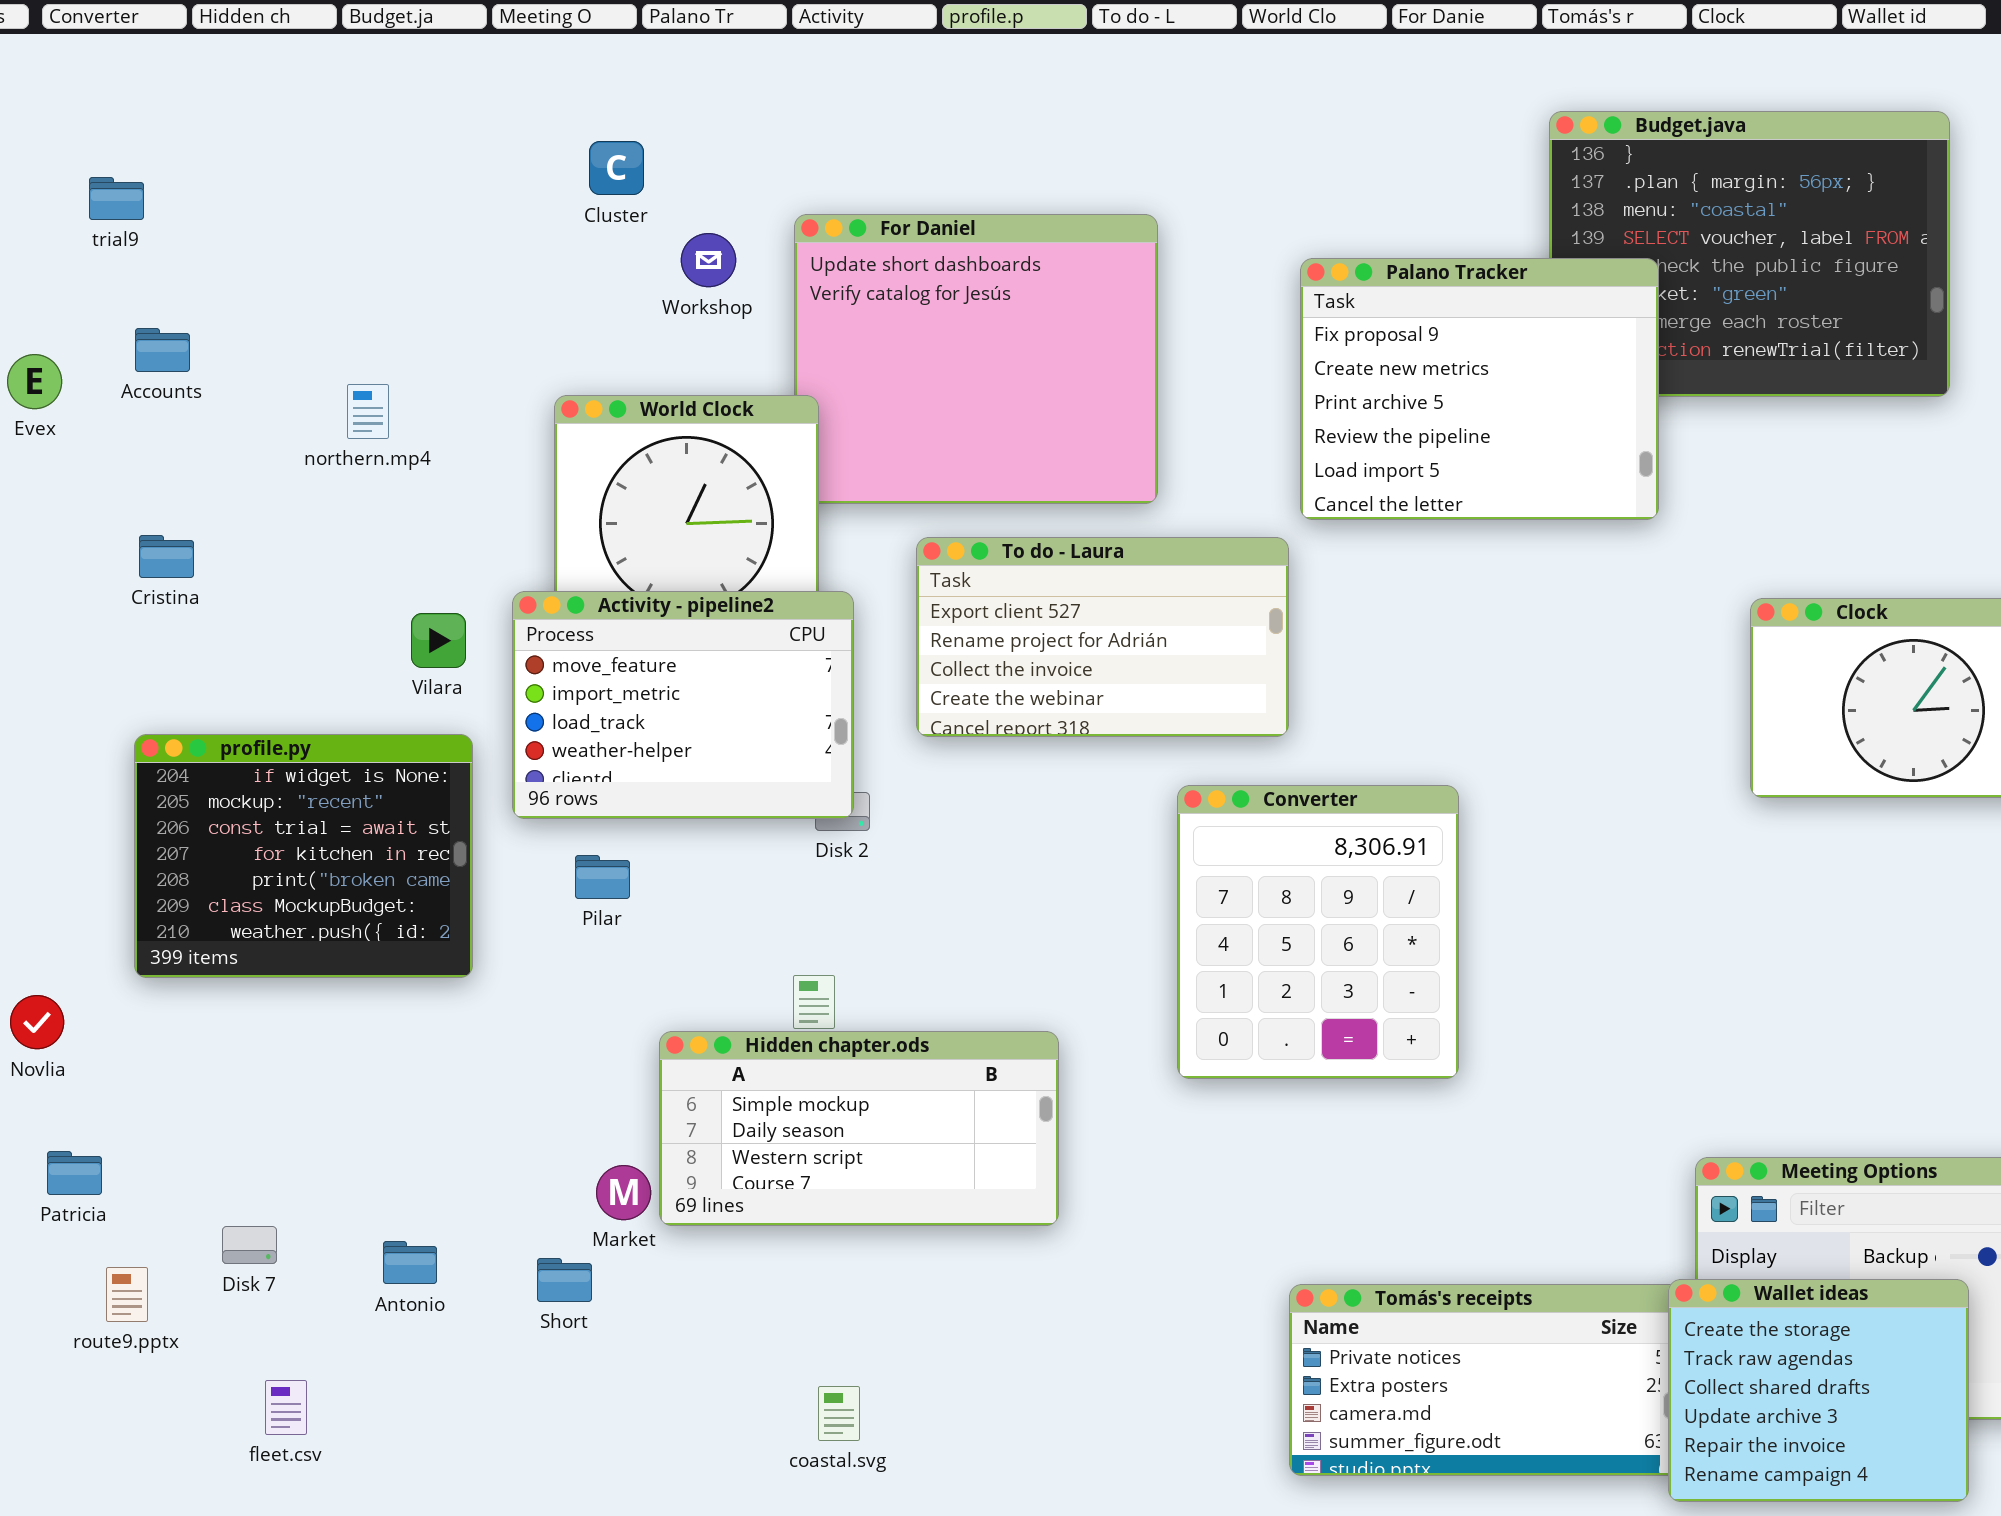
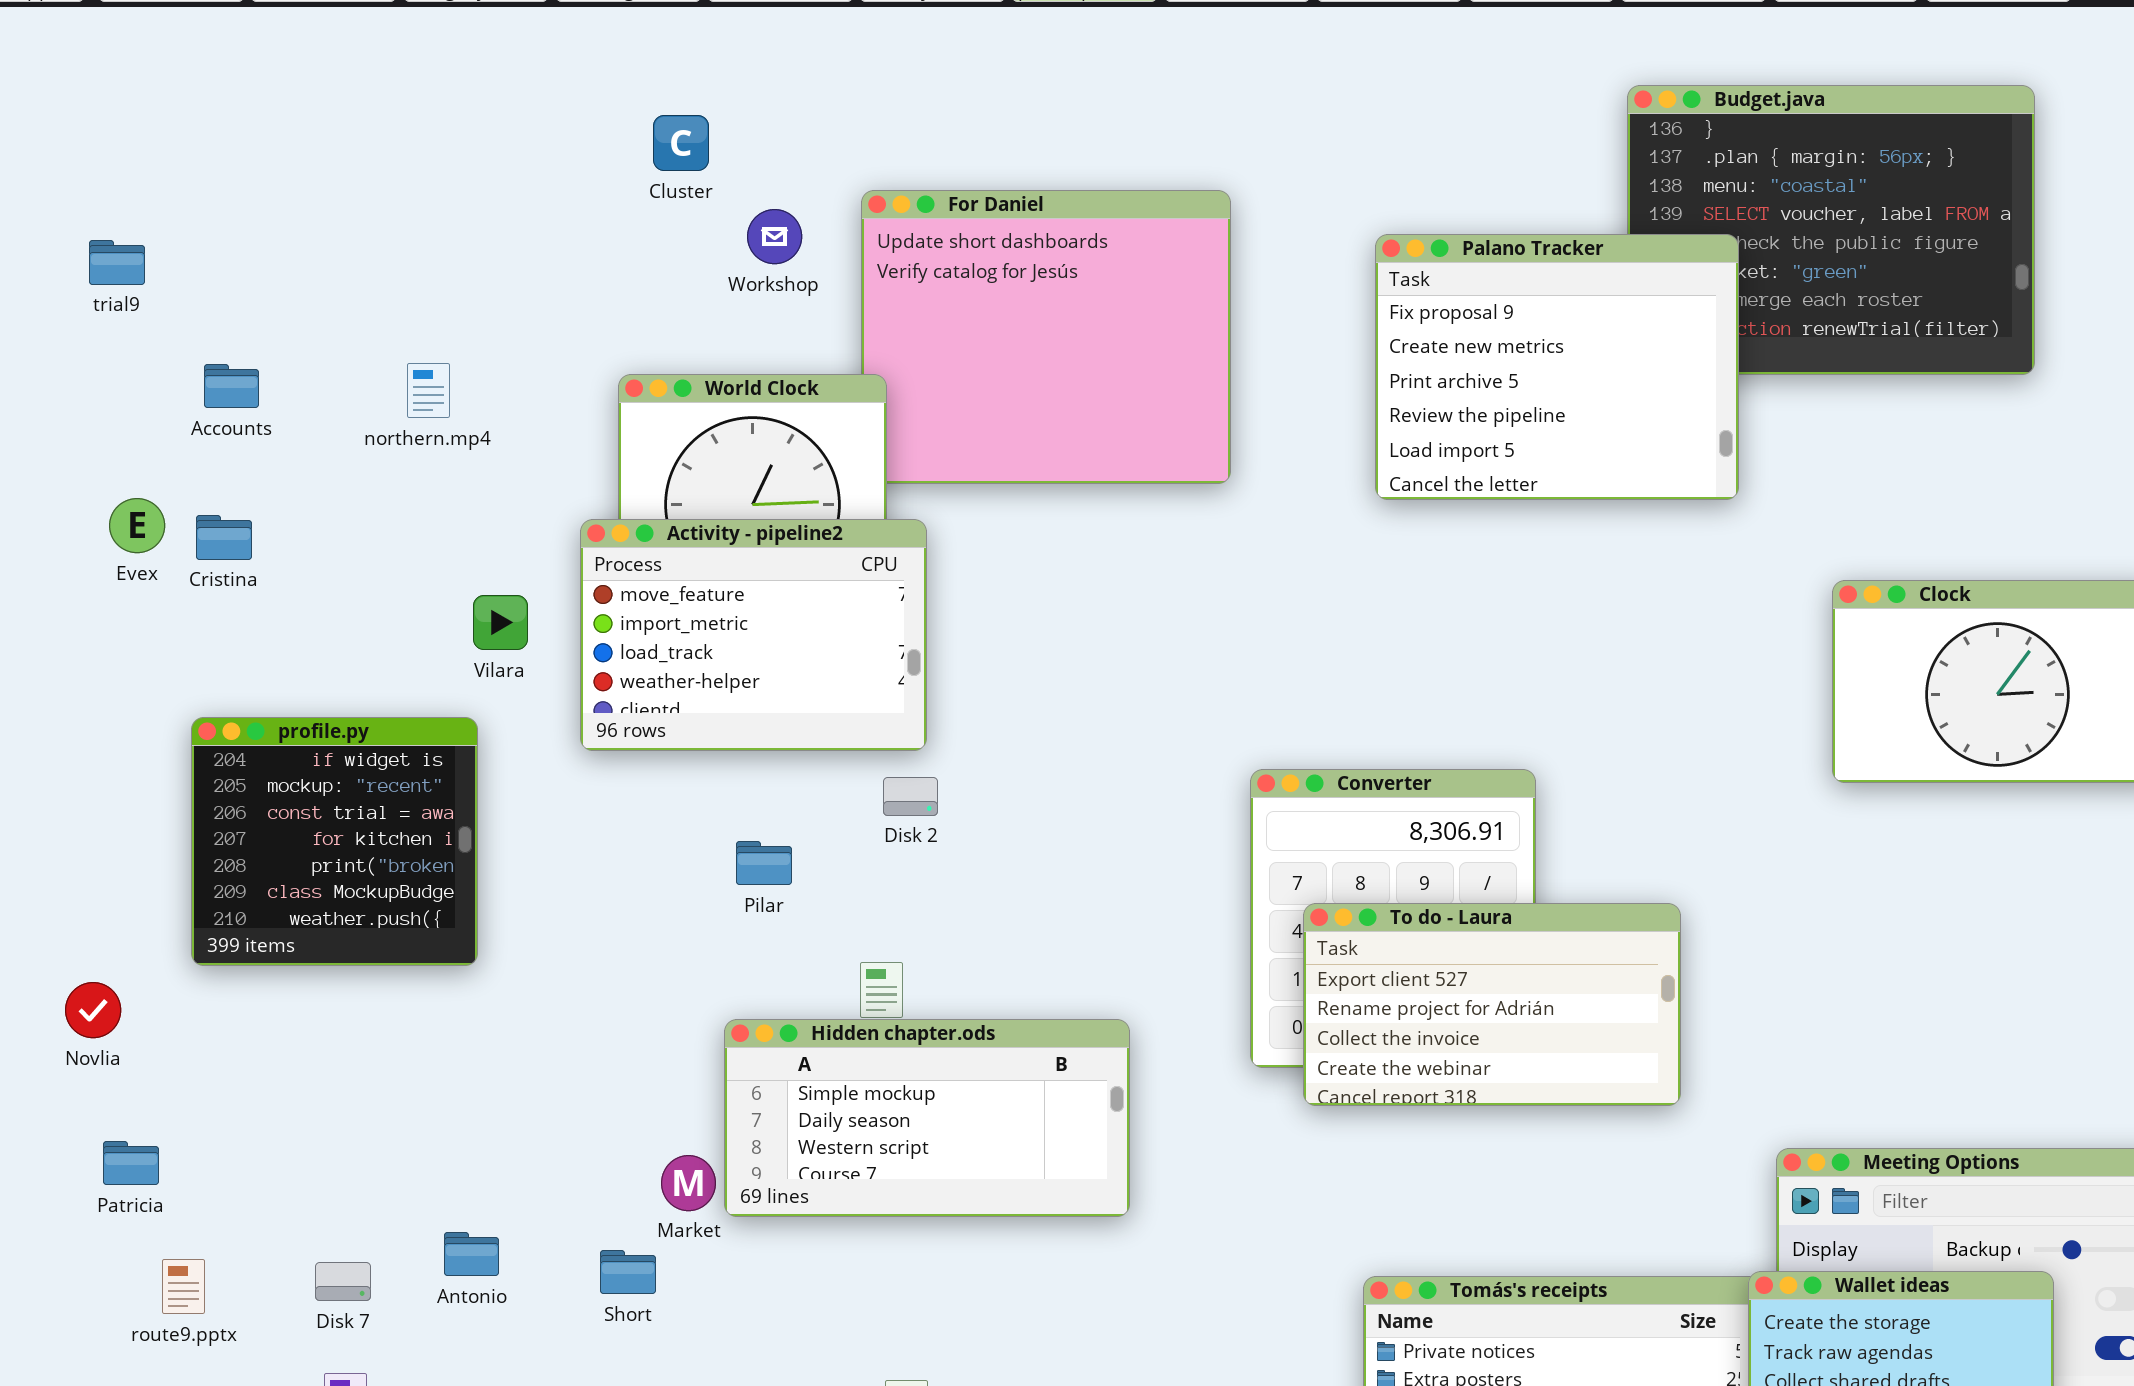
trial9: [89,177,144,220] -> [89,240,145,285], moved
Accounts: [135,328,190,372] -> [204,364,259,408], moved
Evex: [7,354,62,409] -> [109,498,165,553], moved
To do - Laura: [916,537,1289,737] -> [1303,903,1681,1106], moved
Activity - pipeline2: [512,591,854,819] -> [580,519,927,751], moved
profile.py: [134,734,473,978] -> [191,717,478,966], resized
Pilar: [575,855,630,899] -> [736,841,792,885], moved
Disk 7: [222,1226,277,1264] -> [315,1262,371,1301], moved

